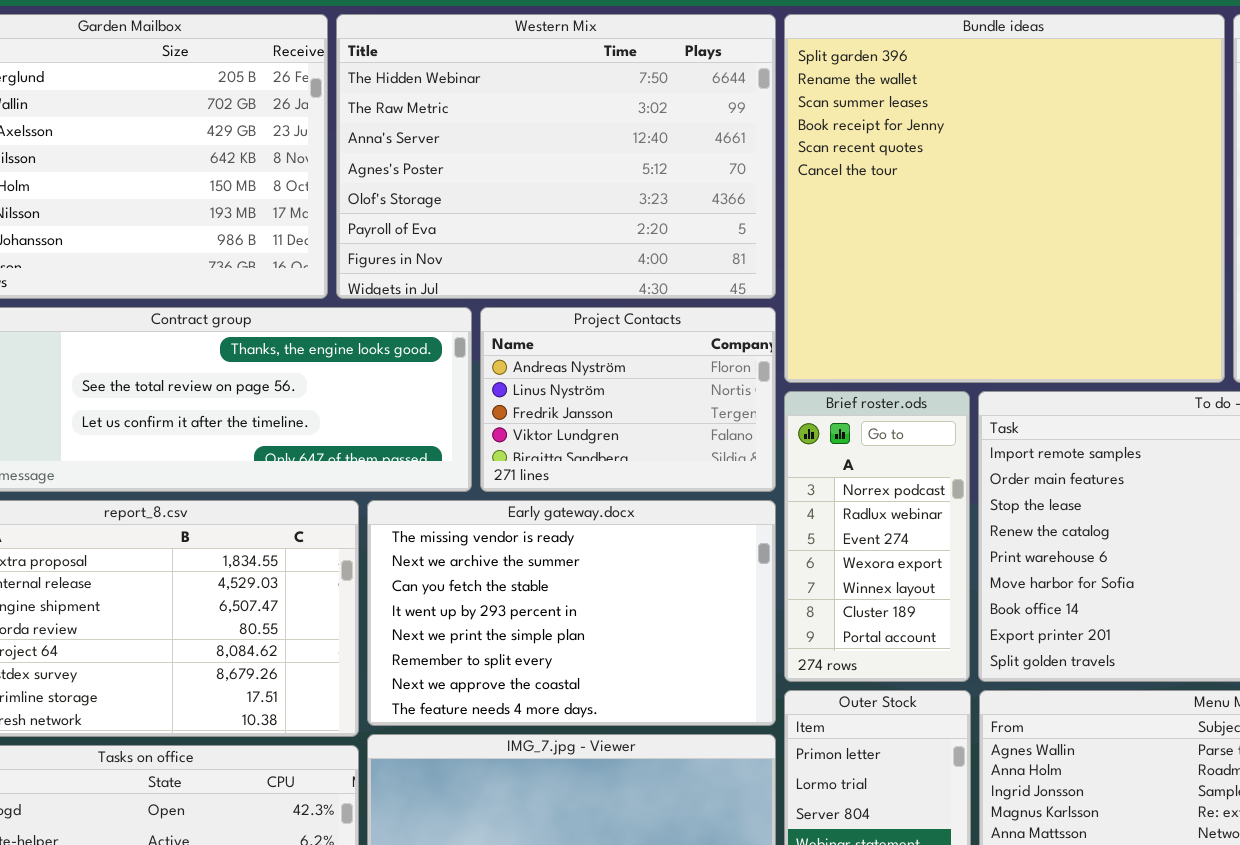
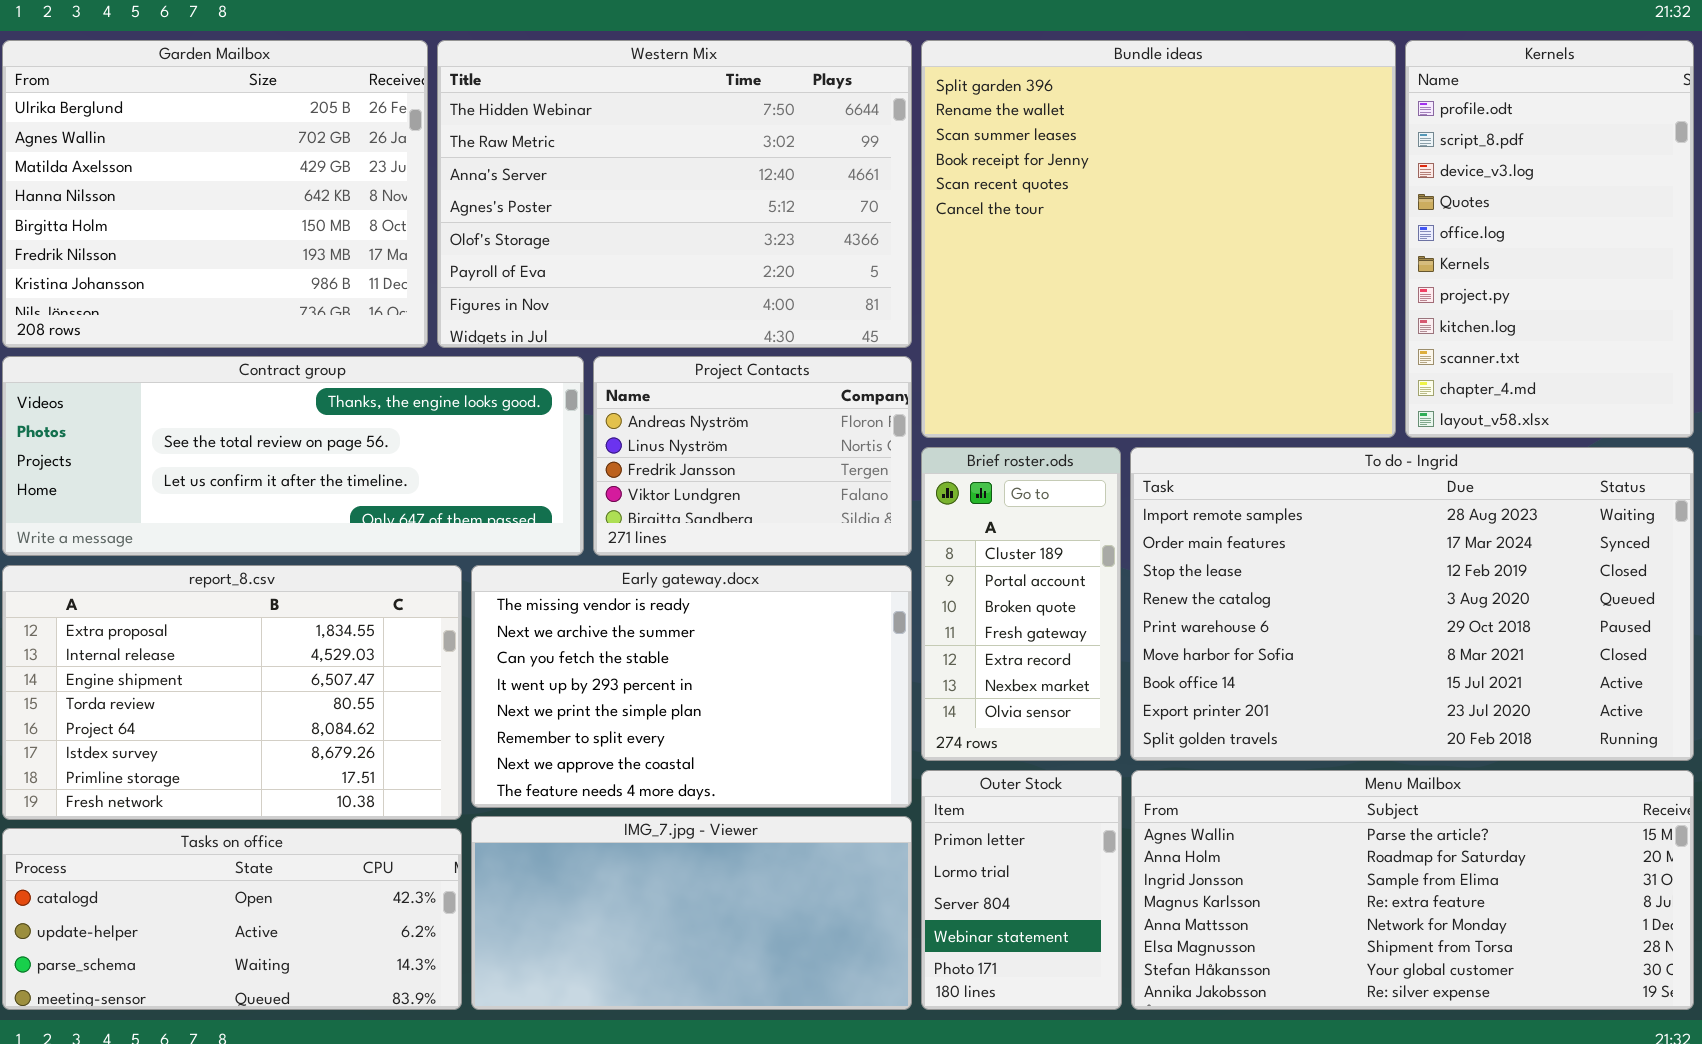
Brief roster.ods: [784,391,970,682] -> [921,447,1121,761], scrolled down 5 rows

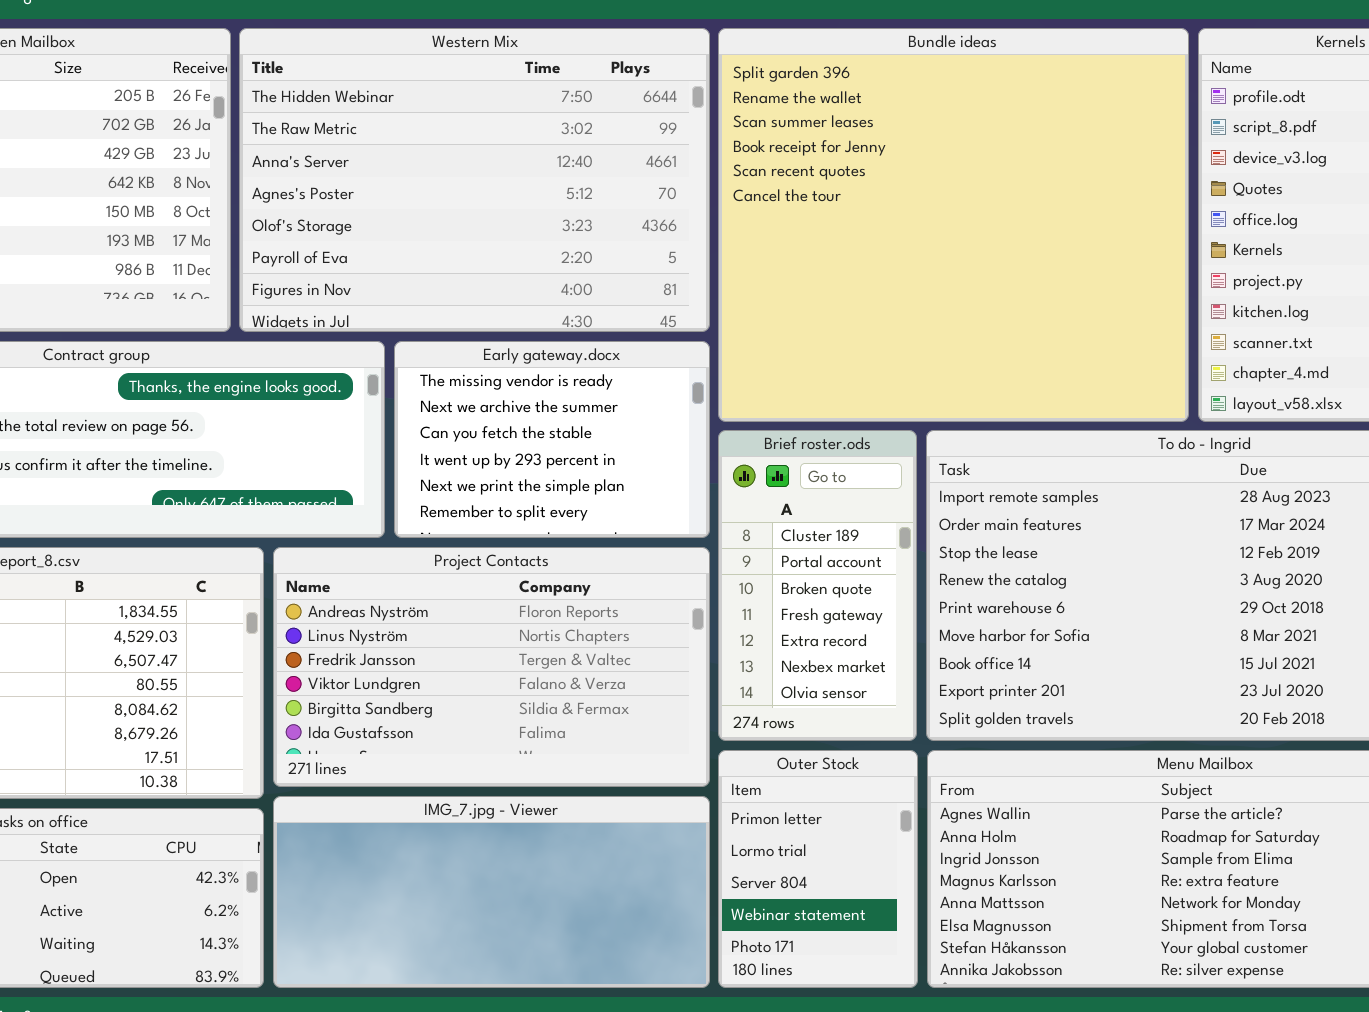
Project Contacts: [593,356,912,556] -> [273,547,710,787], moved, resized
Early gateway.docx: [471,565,912,808] -> [394,341,710,538], moved, resized

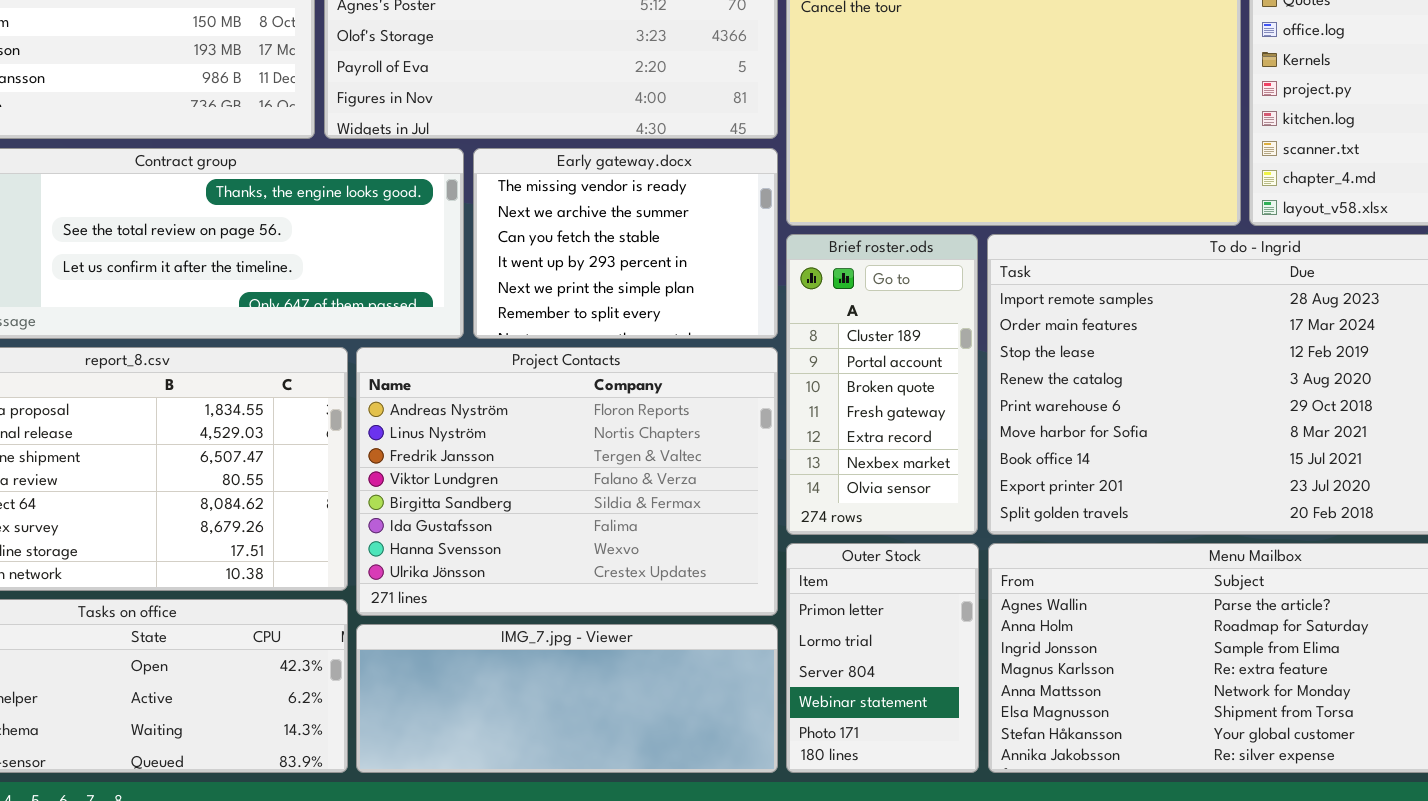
Project Contacts: [273,547,710,787] -> [356,347,778,616], resized
IMG_7.jpg - Viewer: [273,796,710,988] -> [356,624,778,773], resized

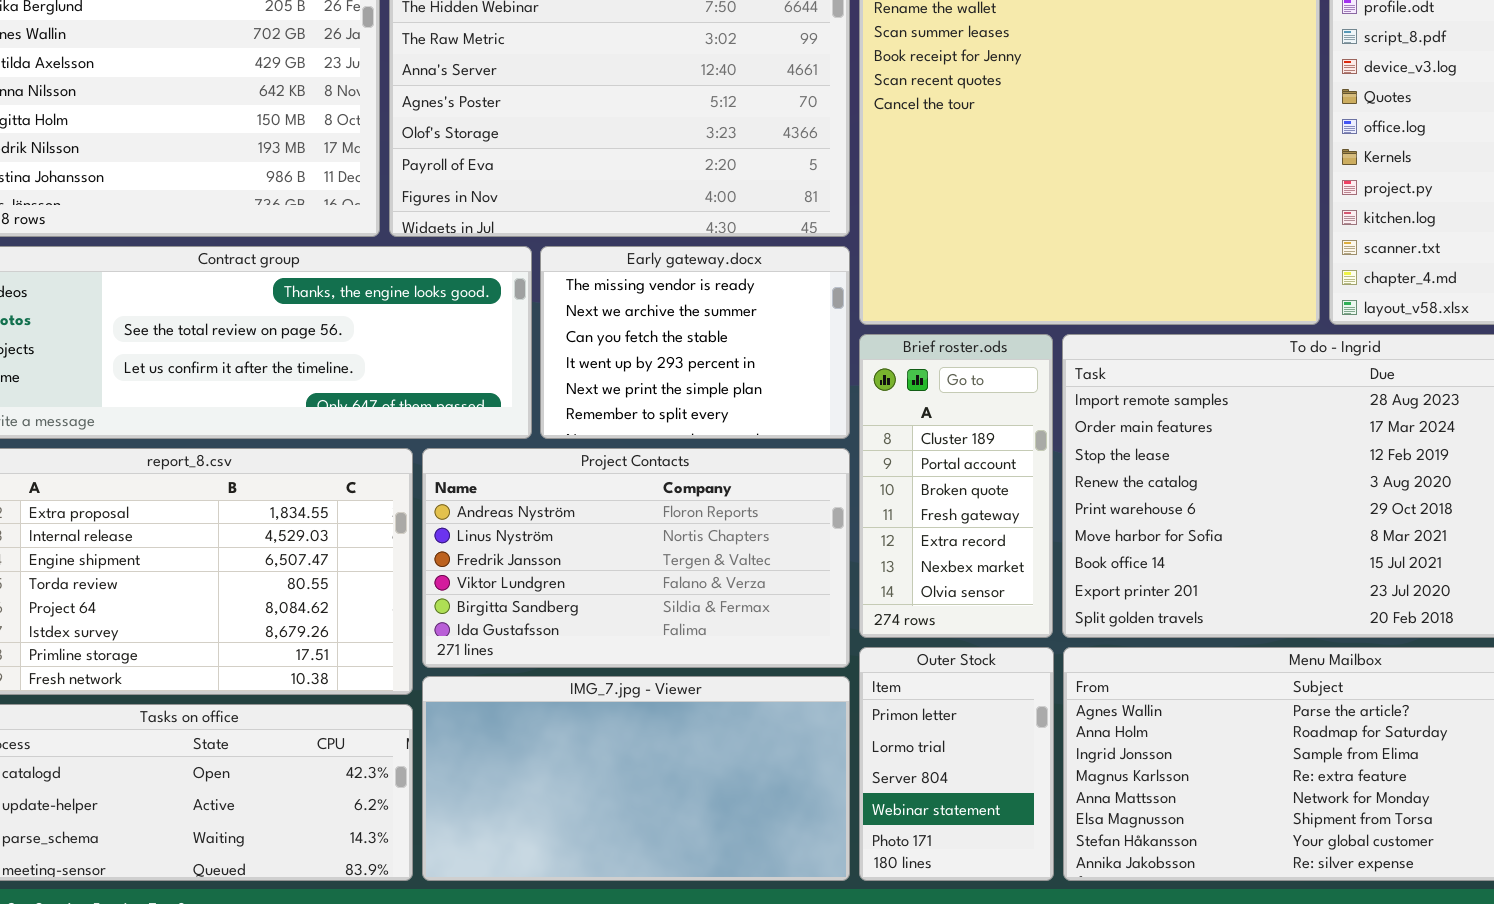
Project Contacts: [356,347,778,616] -> [422,448,850,668], resized
IMG_7.jpg - Viewer: [356,624,778,773] -> [422,676,850,881], resized

